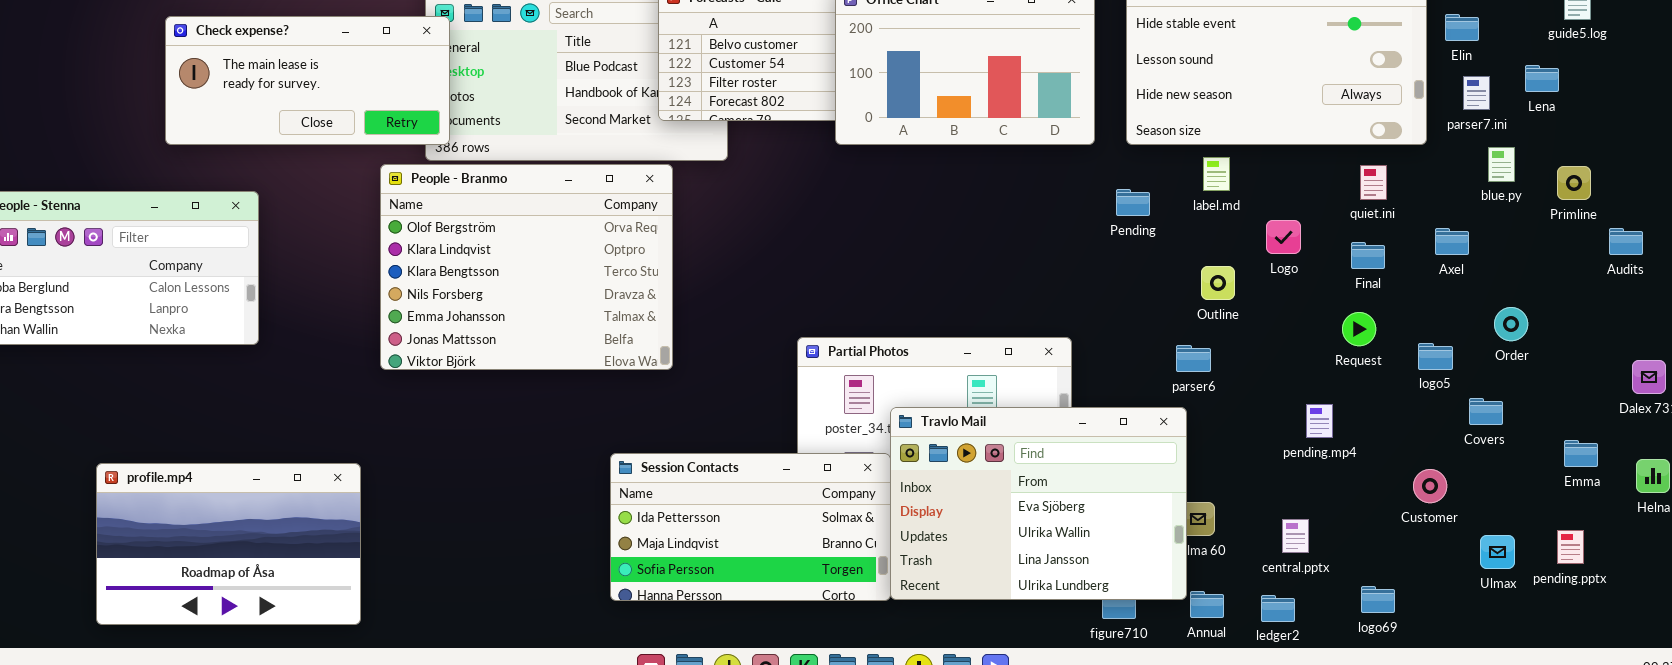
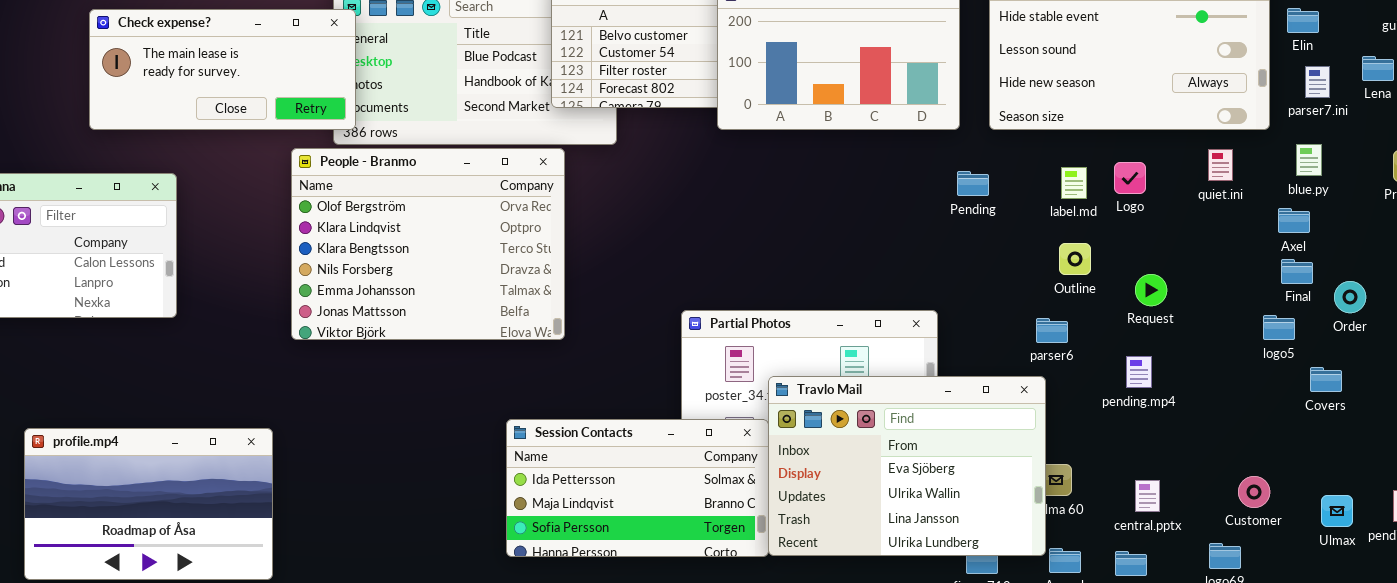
blue.py: [1488,147,1515,182] -> [1296,144,1322,176], moved
label.md: [1203,157,1230,191] -> [1061,167,1087,199], moved
Pending: [1116,189,1150,216] -> [957,171,989,196], moved
Logo: [1266,220,1301,254] -> [1114,162,1146,194], moved
Final: [1351,242,1385,269] -> [1281,259,1313,284], moved
Request: [1342,312,1376,346] -> [1135,274,1167,306], moved
pending.mp4: [1306,404,1333,438] -> [1126,356,1152,388], moved
Customer: [1413,469,1447,503] -> [1238,476,1270,508], moved

